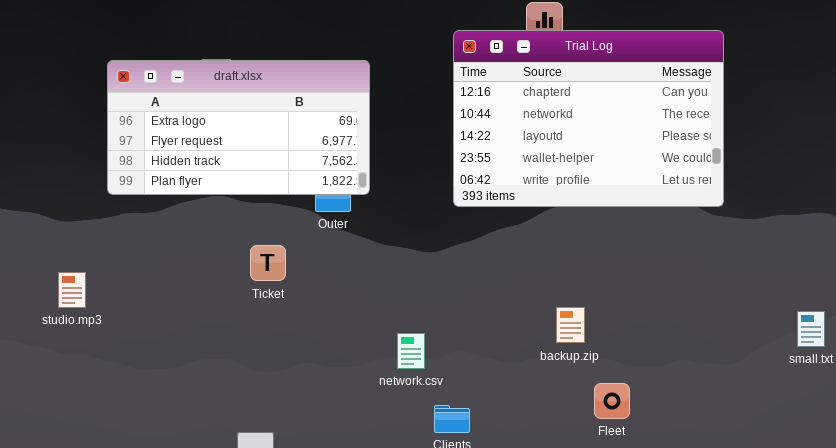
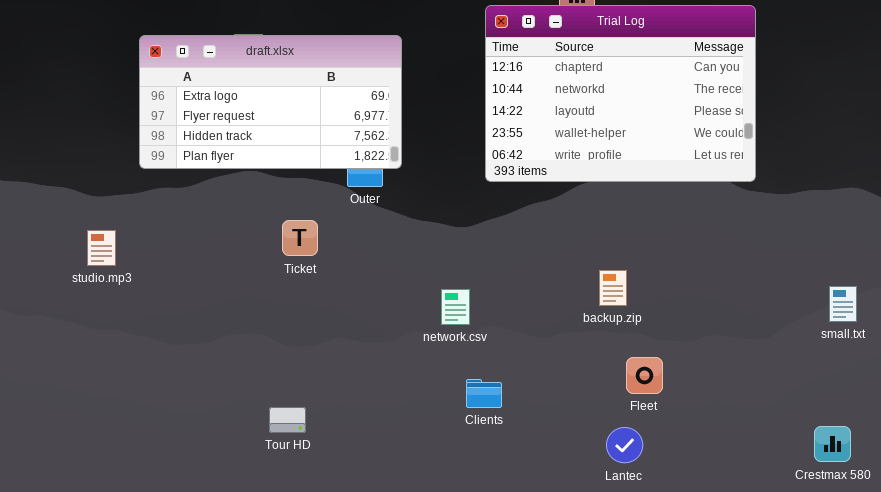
studio.mp3: [58,272,86,308] -> [87,230,116,266], moved
backup.zip: [556,307,585,343] -> [599,270,627,306], moved
network.csv: [397,333,425,369] -> [441,289,470,325], moved

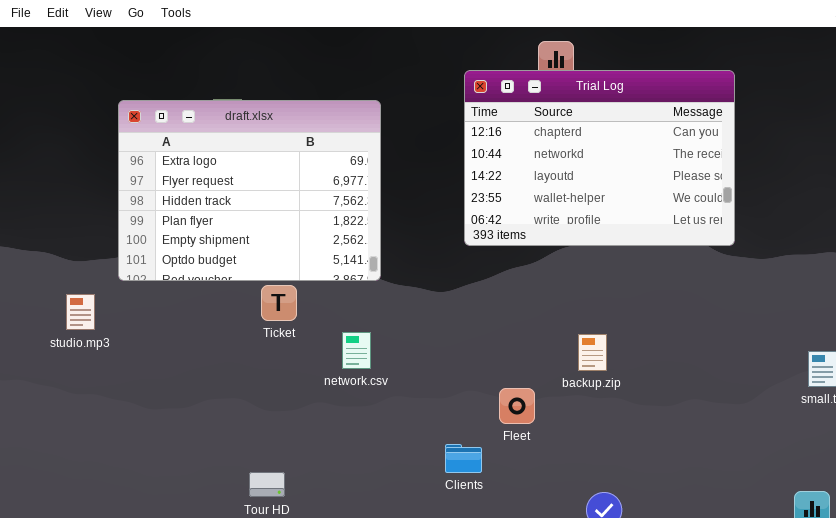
draft.xlsx: [139,35,402,169] -> [118,100,381,281], resized
network.csv: [441,289,470,325] -> [342,332,371,369], moved
Fleet: [626,357,663,394] -> [499,388,535,424], moved

